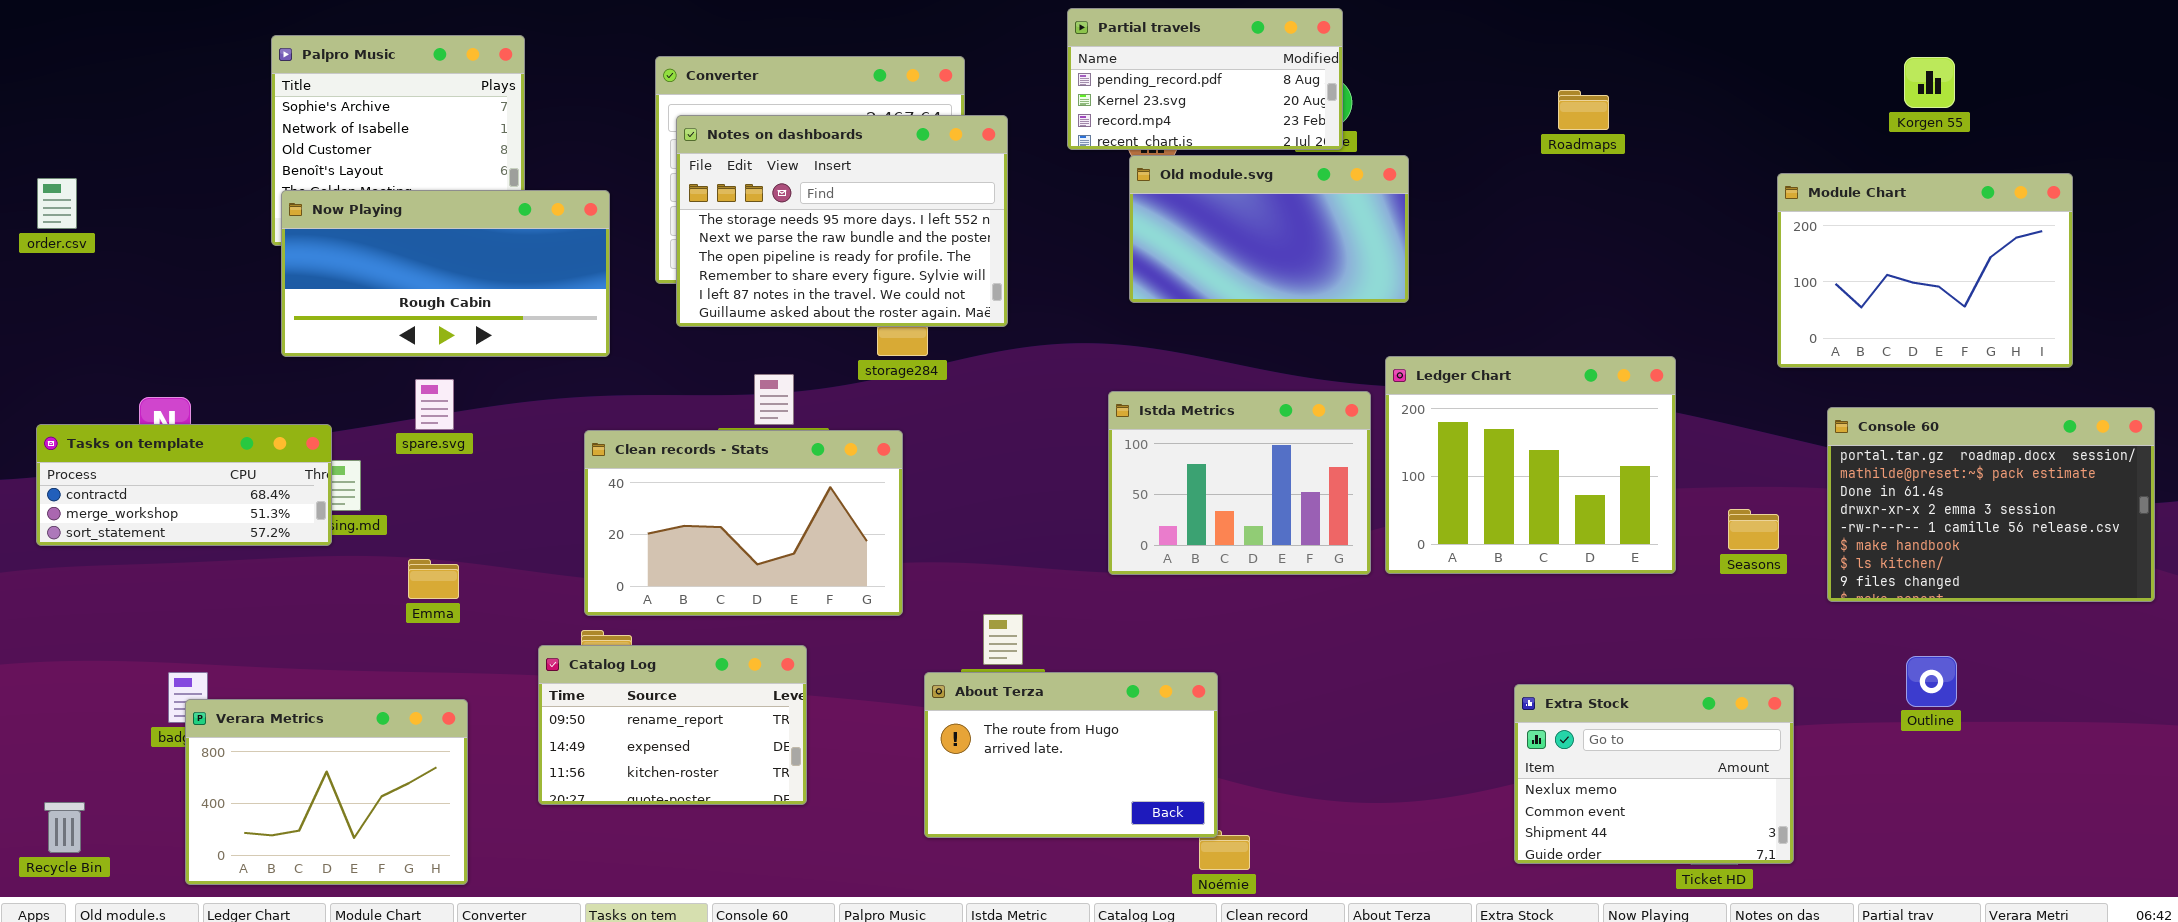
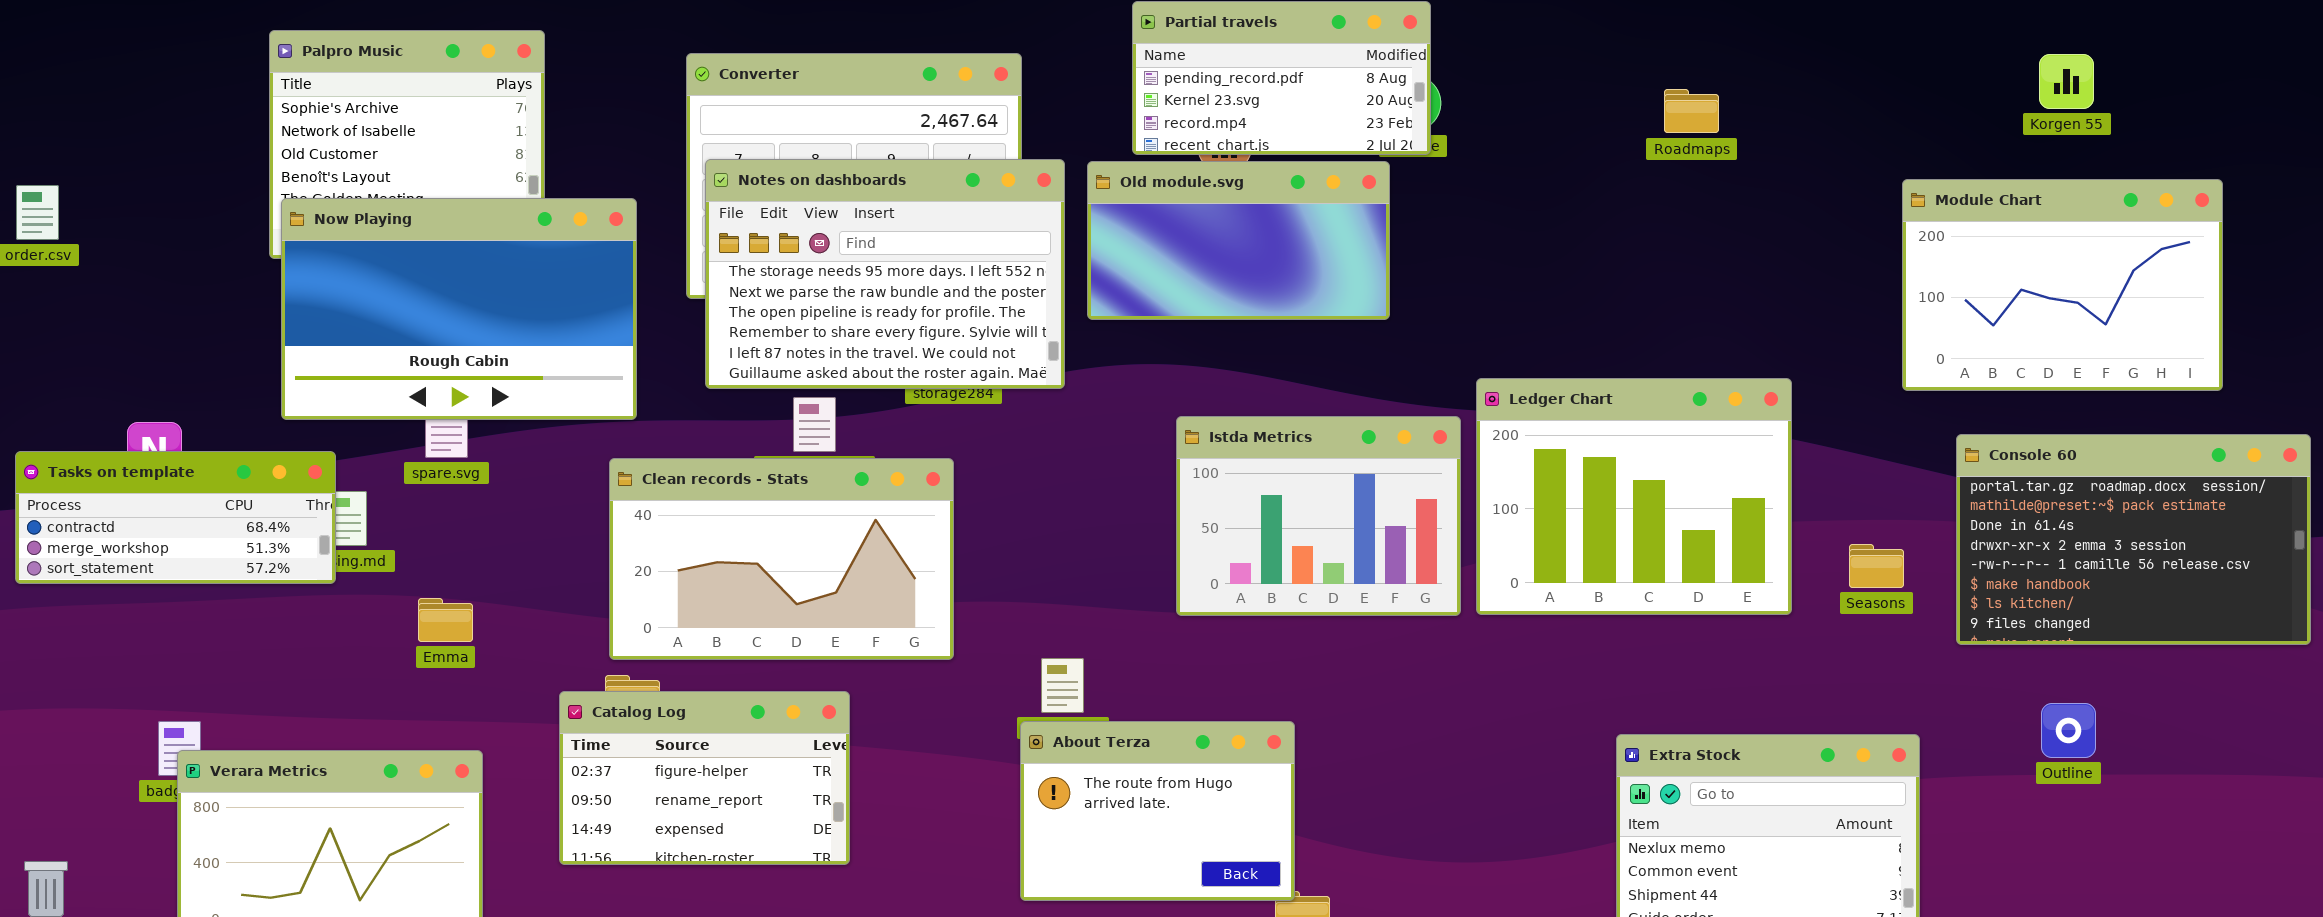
Notes on dashboards: [676,115,1008,327] -> [705,159,1065,389], moved
Old module.svg: [1129,155,1409,303] -> [1087,161,1390,320], moved
Now Playing: [281,190,610,357] -> [281,198,637,420], resized
Catalog Log: [538,645,807,805] -> [559,691,850,865], scrolled up 1 row
About Terza: [924,672,1218,838] -> [1020,721,1295,901], resized

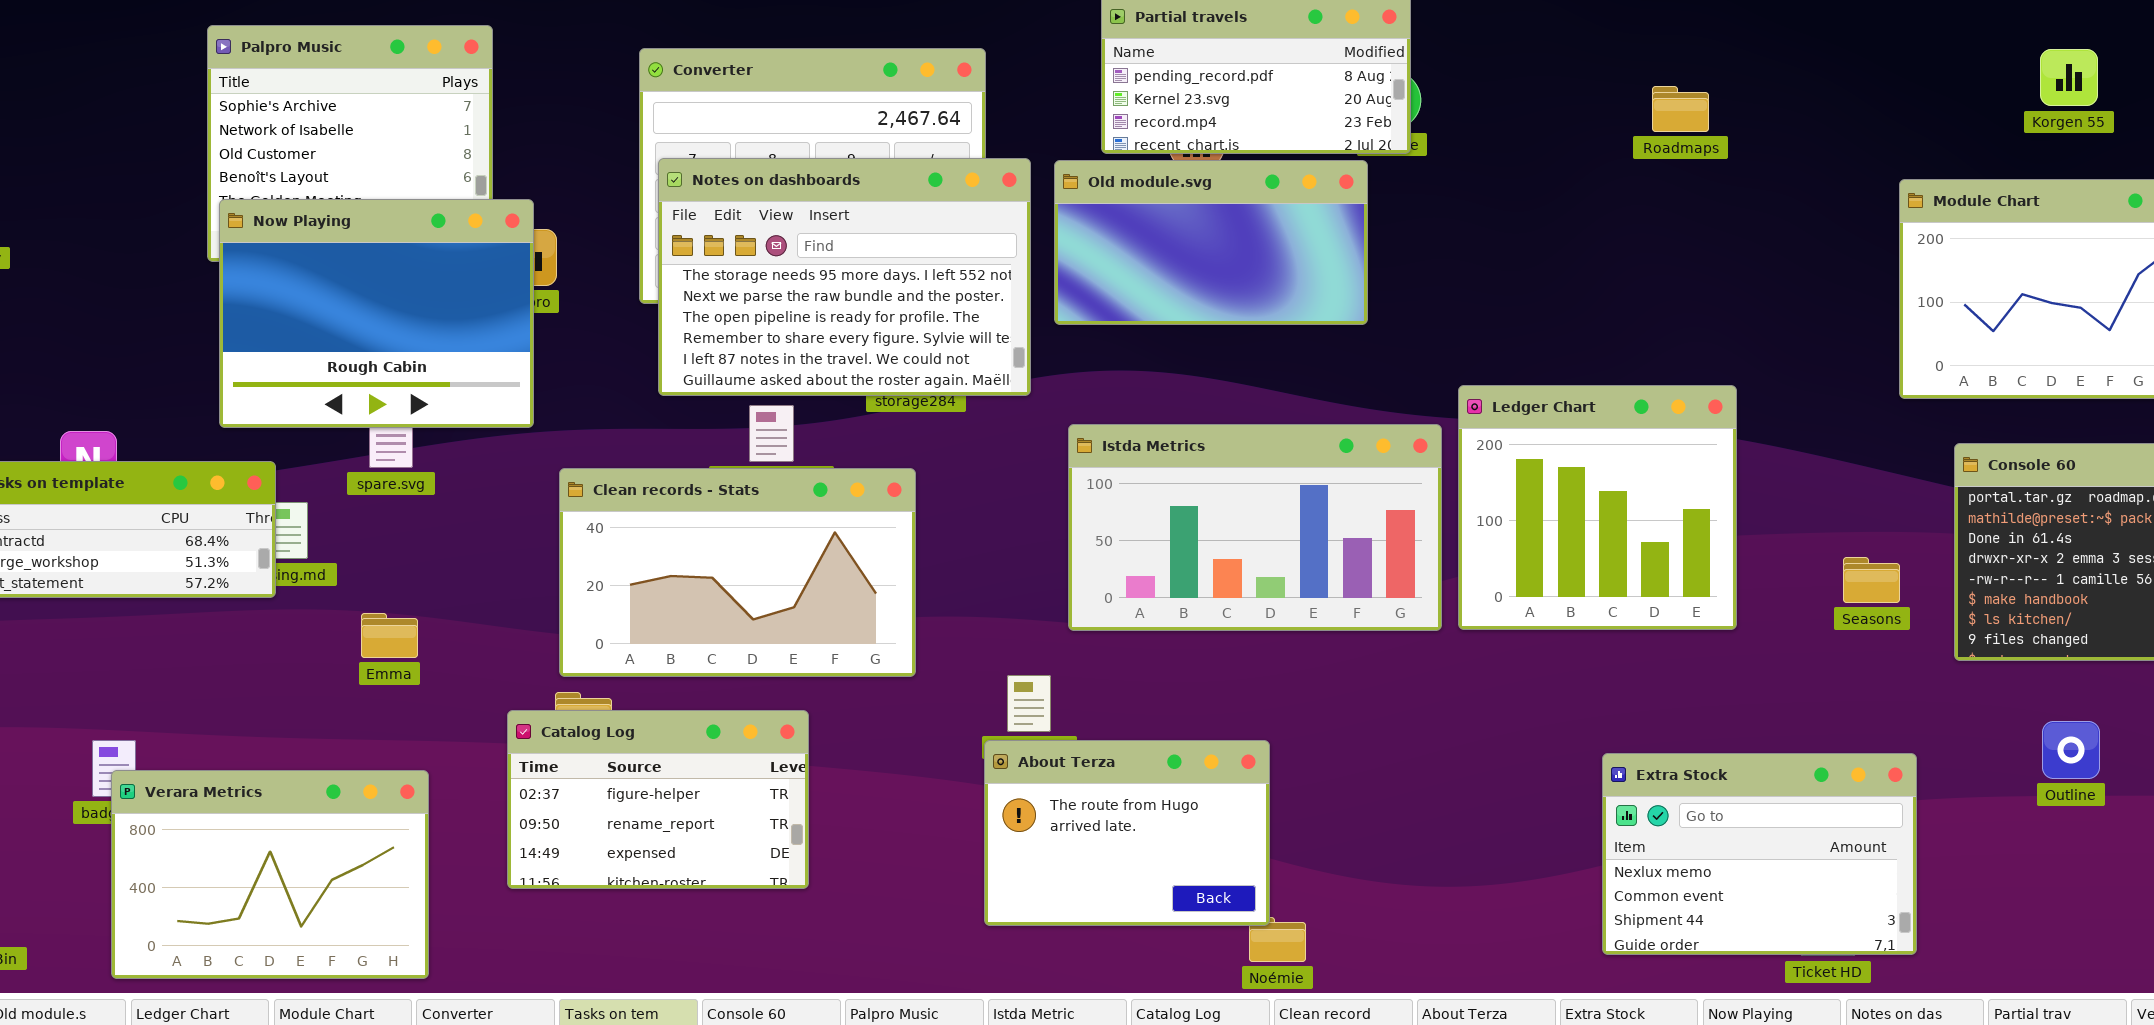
Now Playing: [281,198,637,420] -> [219,199,534,428], resized
Ledger Chart: [1476,378,1792,615] -> [1458,385,1737,630], resized
Istda Metrics: [1176,416,1461,616] -> [1068,424,1442,631], resized

